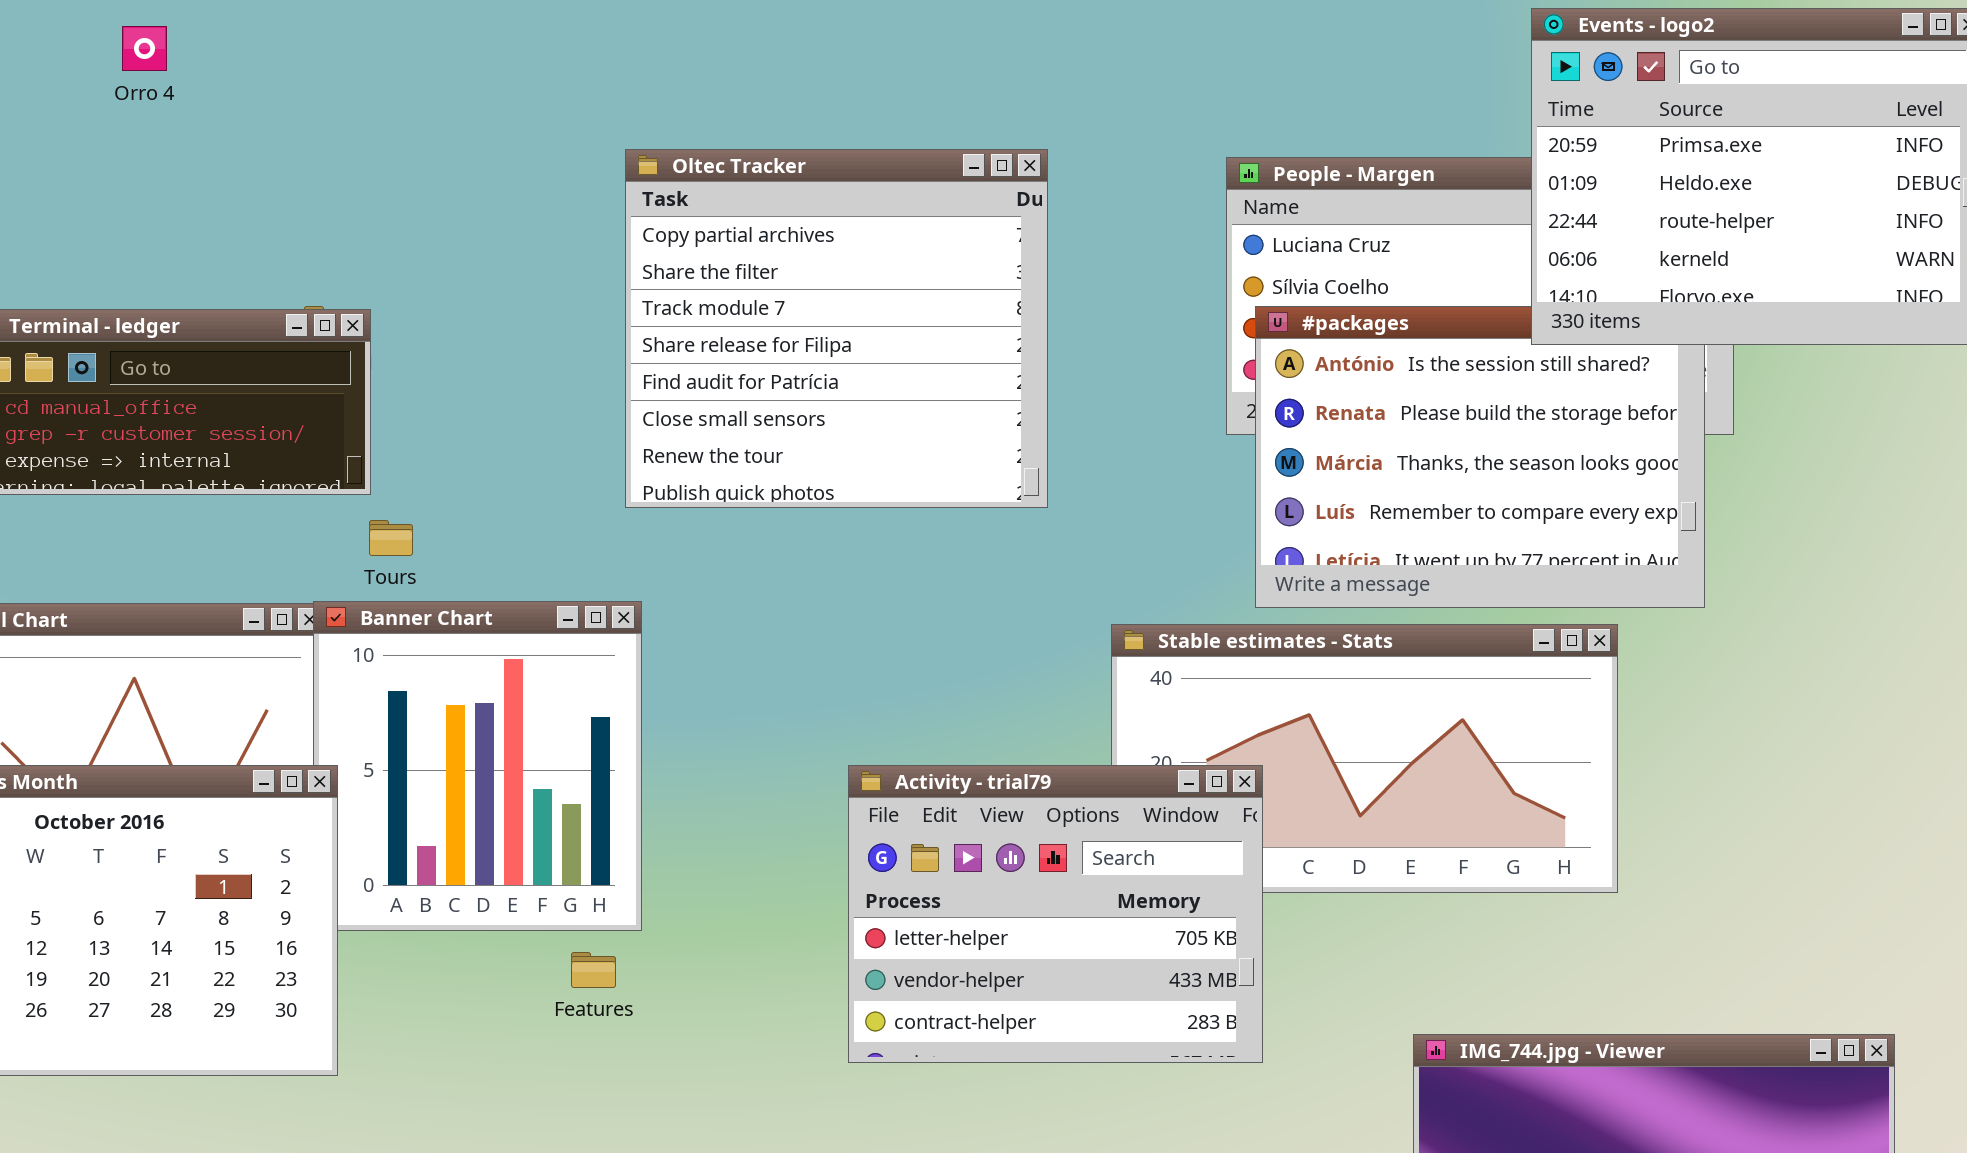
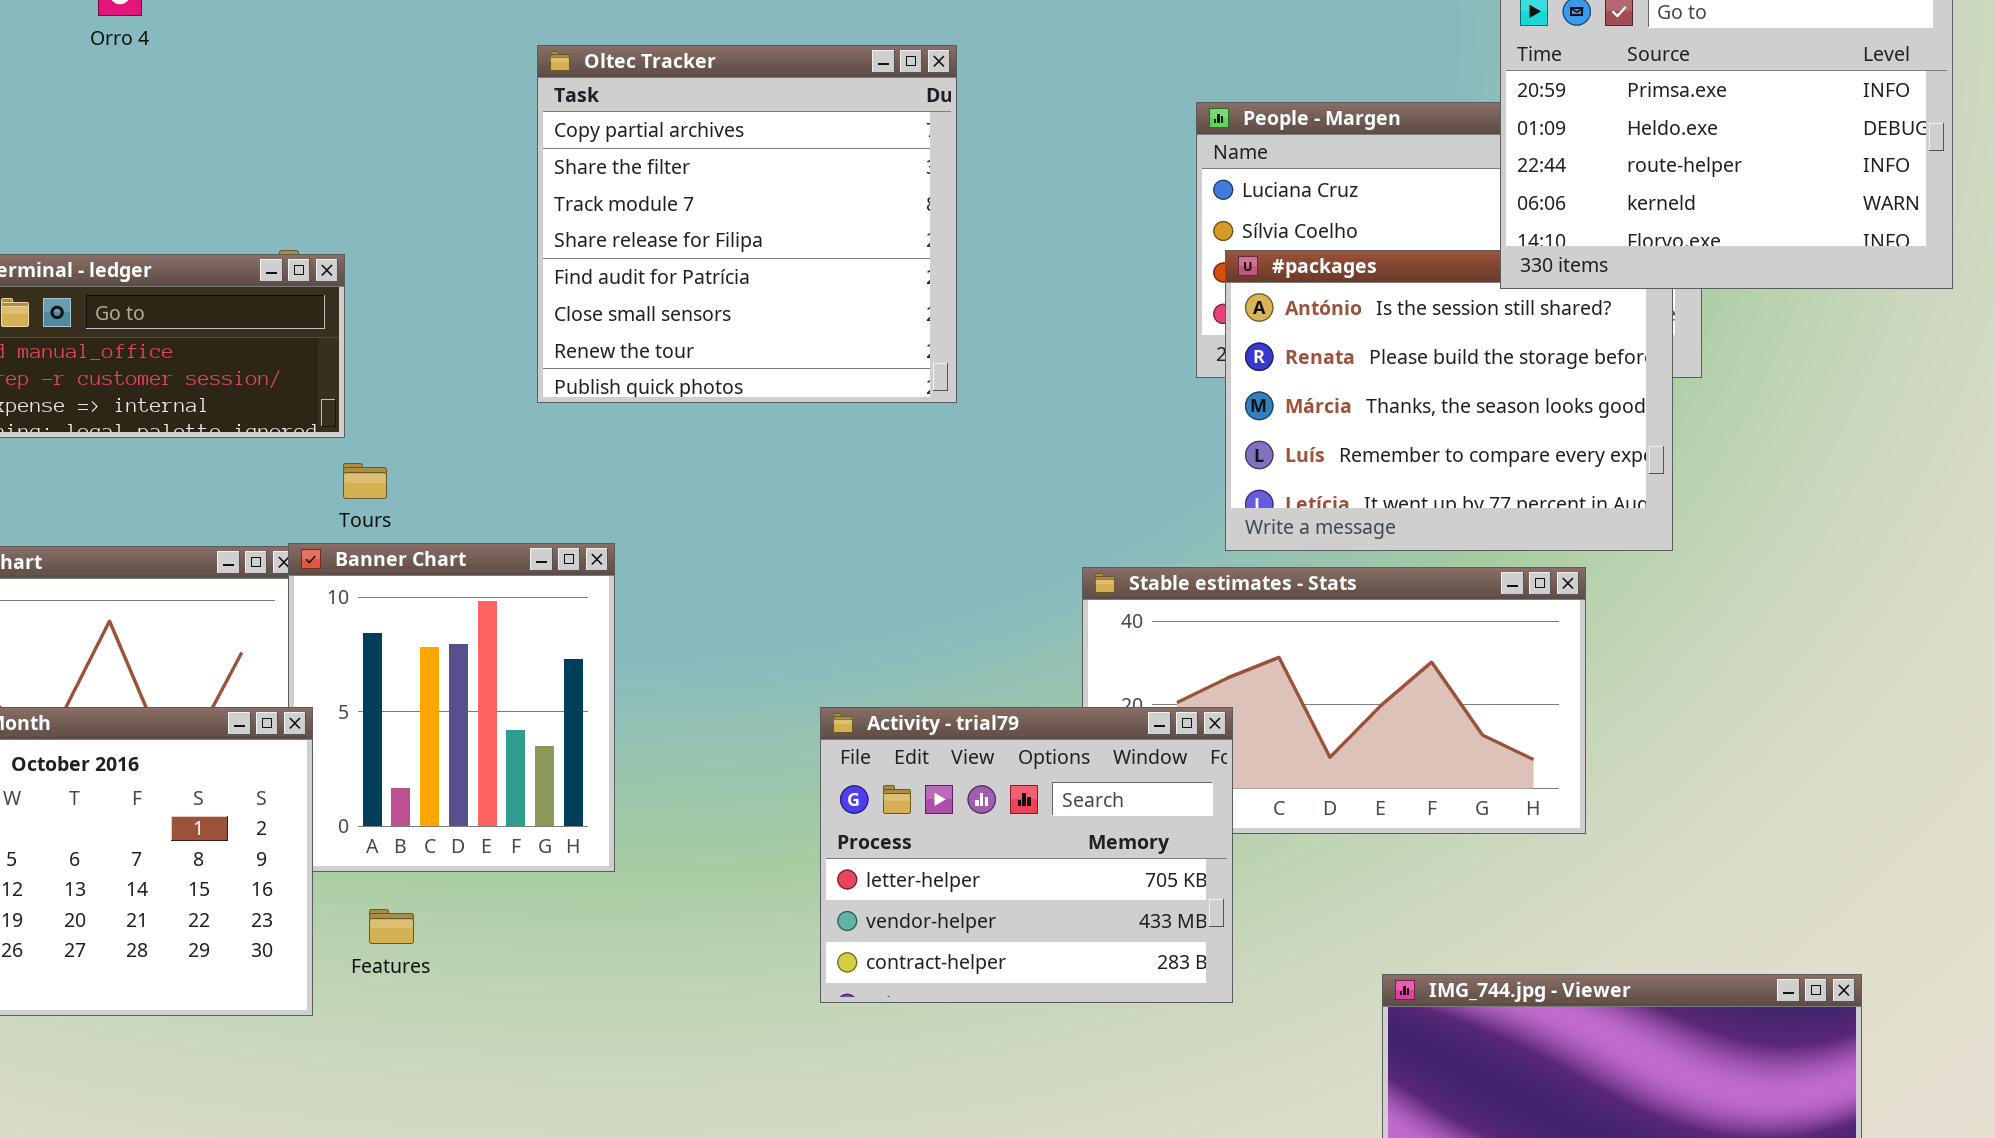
Oltec Tracker: [625,149,1048,508] -> [537,45,957,403], moved
Features: [571,952,616,988] -> [369,909,414,944], moved

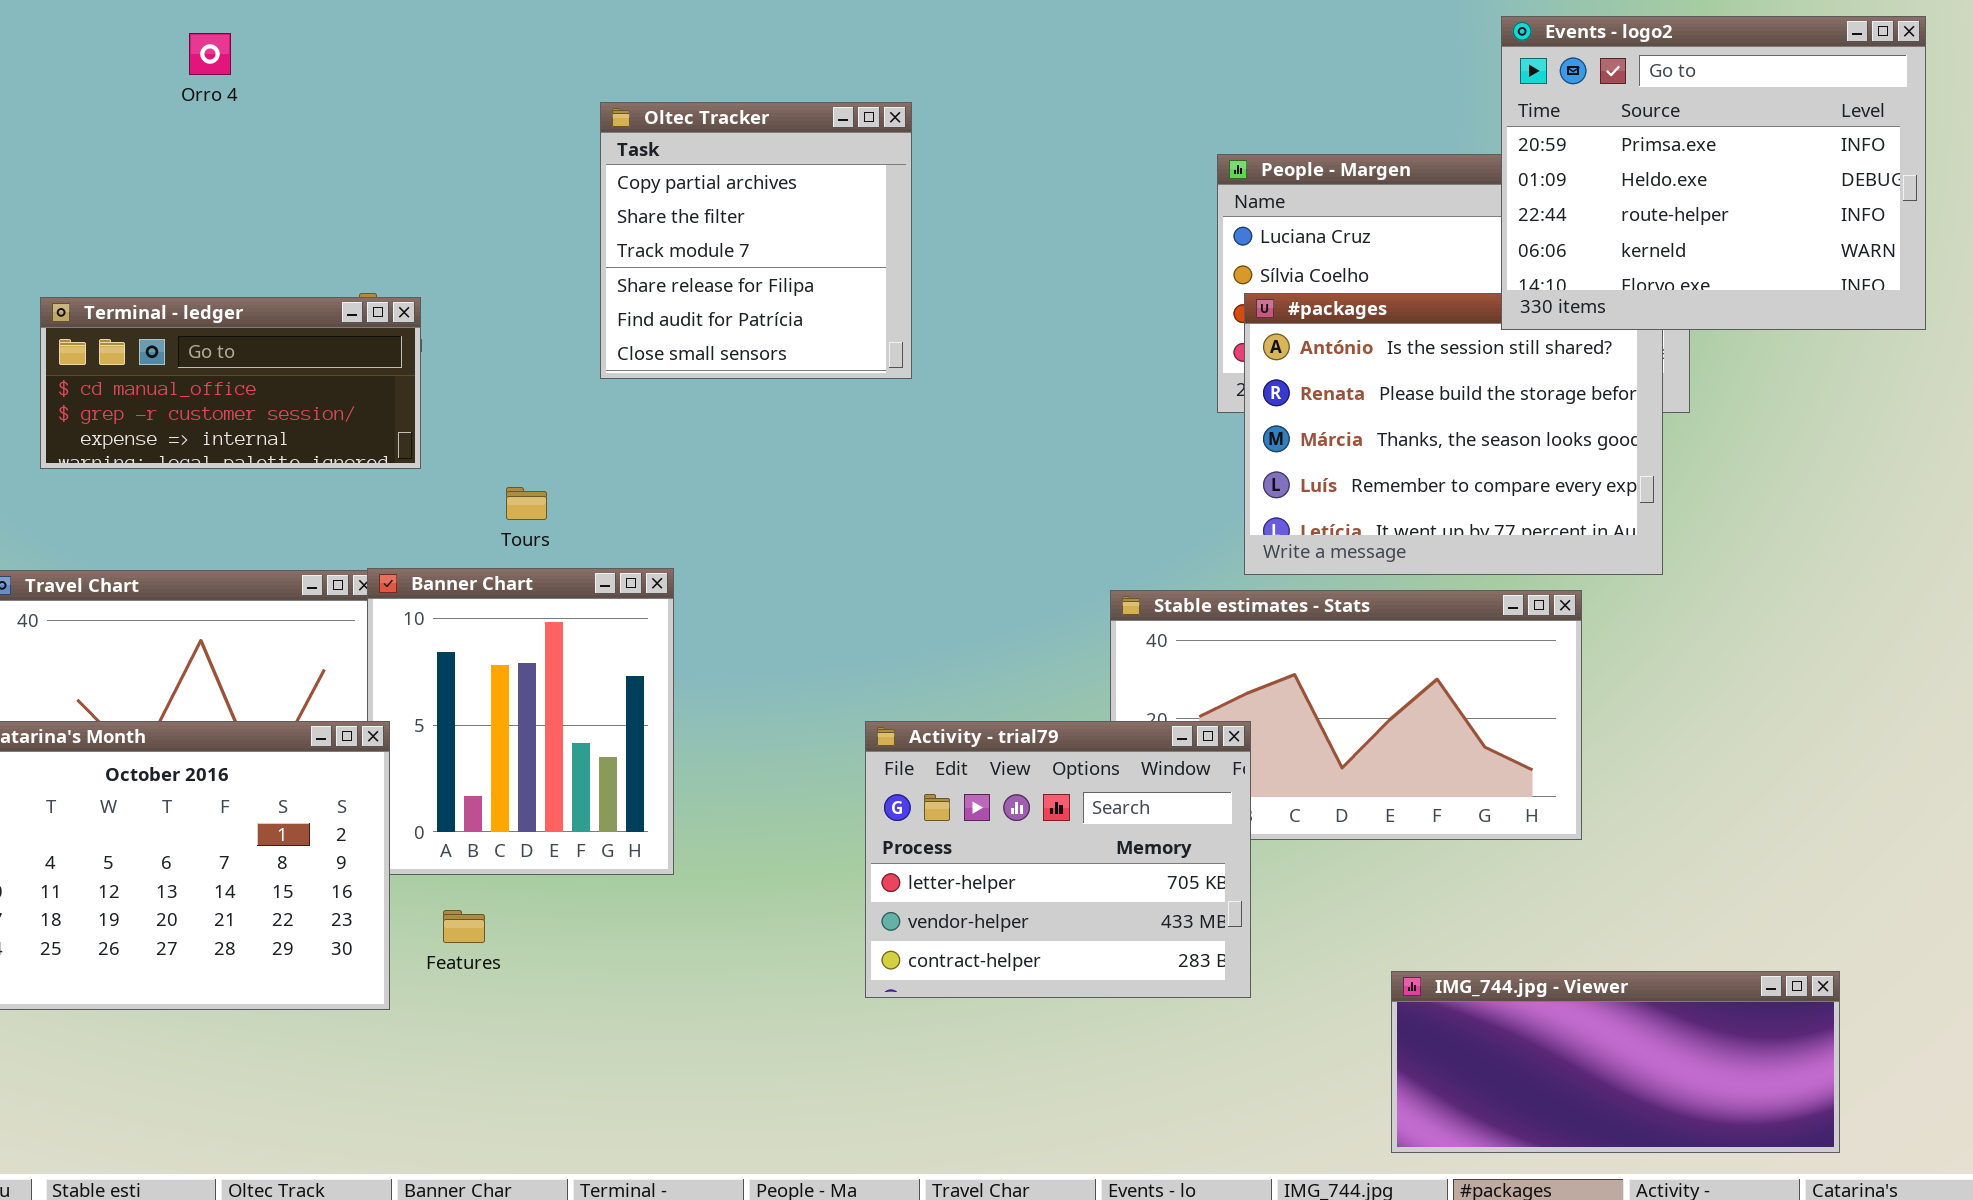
Oltec Tracker: [537,45,957,403] -> [600,102,912,379], resized
Tours: [343,463,387,499] -> [506,487,547,520], moved

